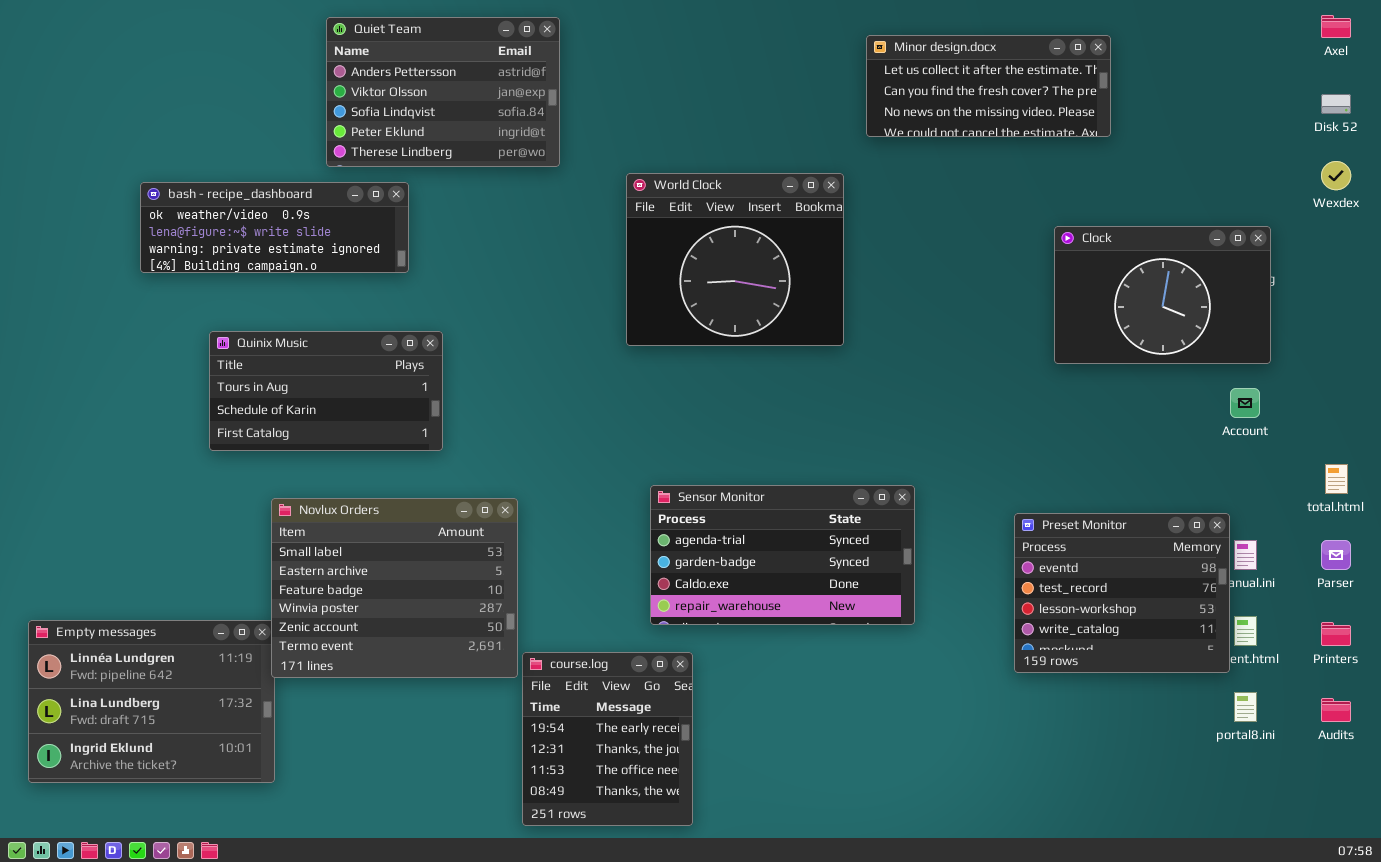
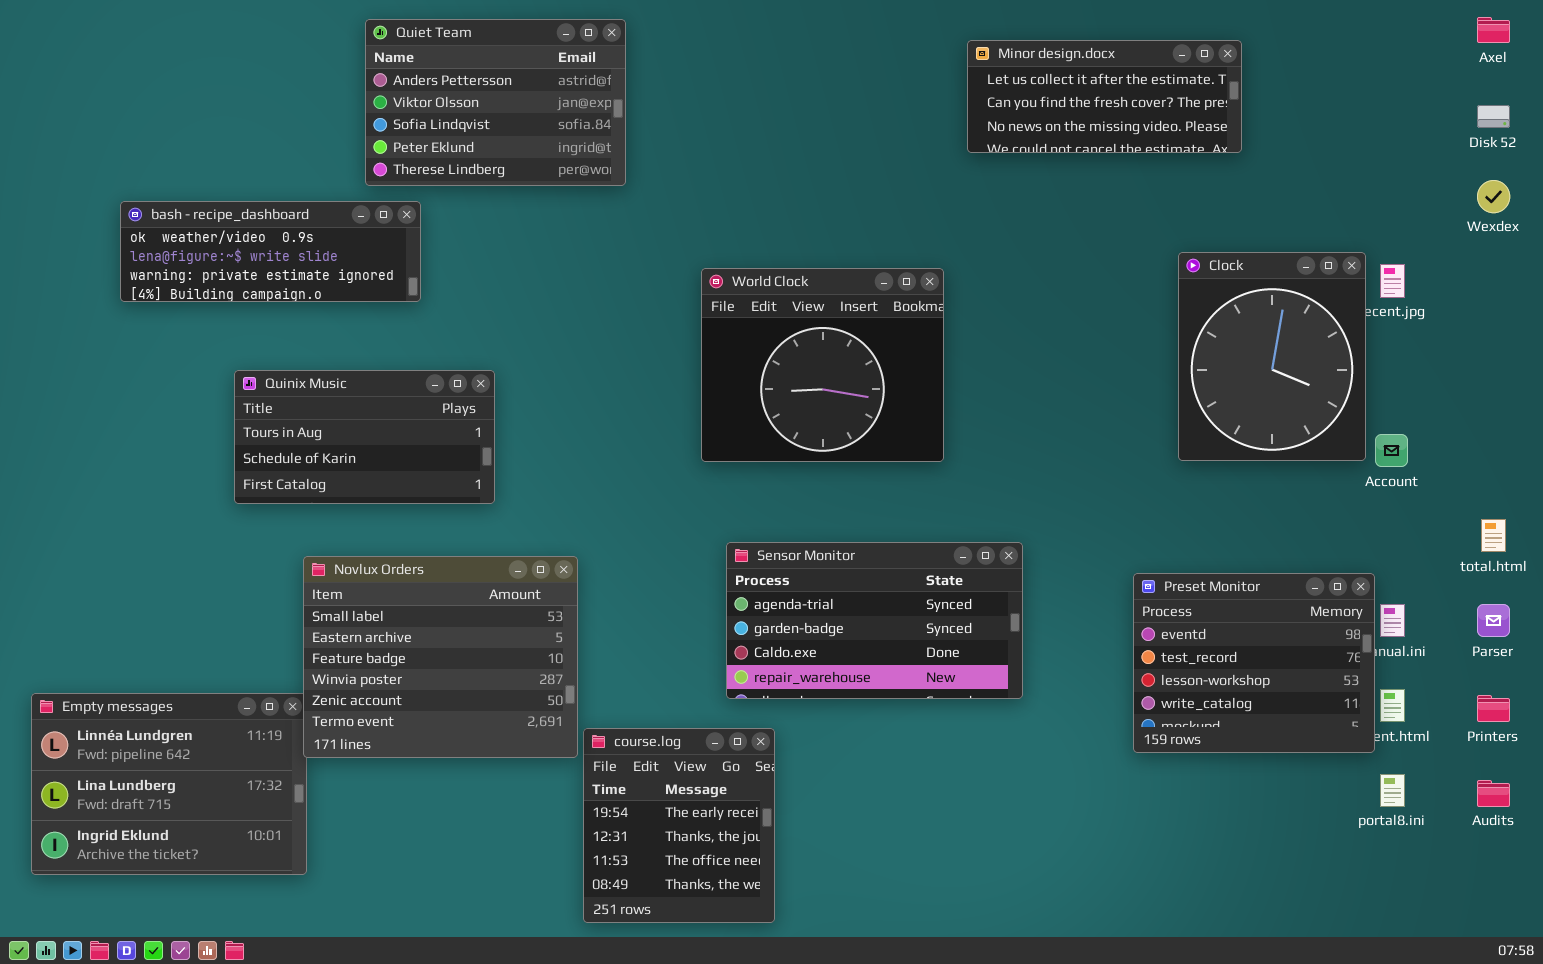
World Clock: [626,173,844,346] -> [701,268,944,462], moved
bash - recipe_dashboard: [140,182,409,273] -> [120,201,421,302], moved
Clock: [1054,226,1271,364] -> [1178,252,1366,461], resized

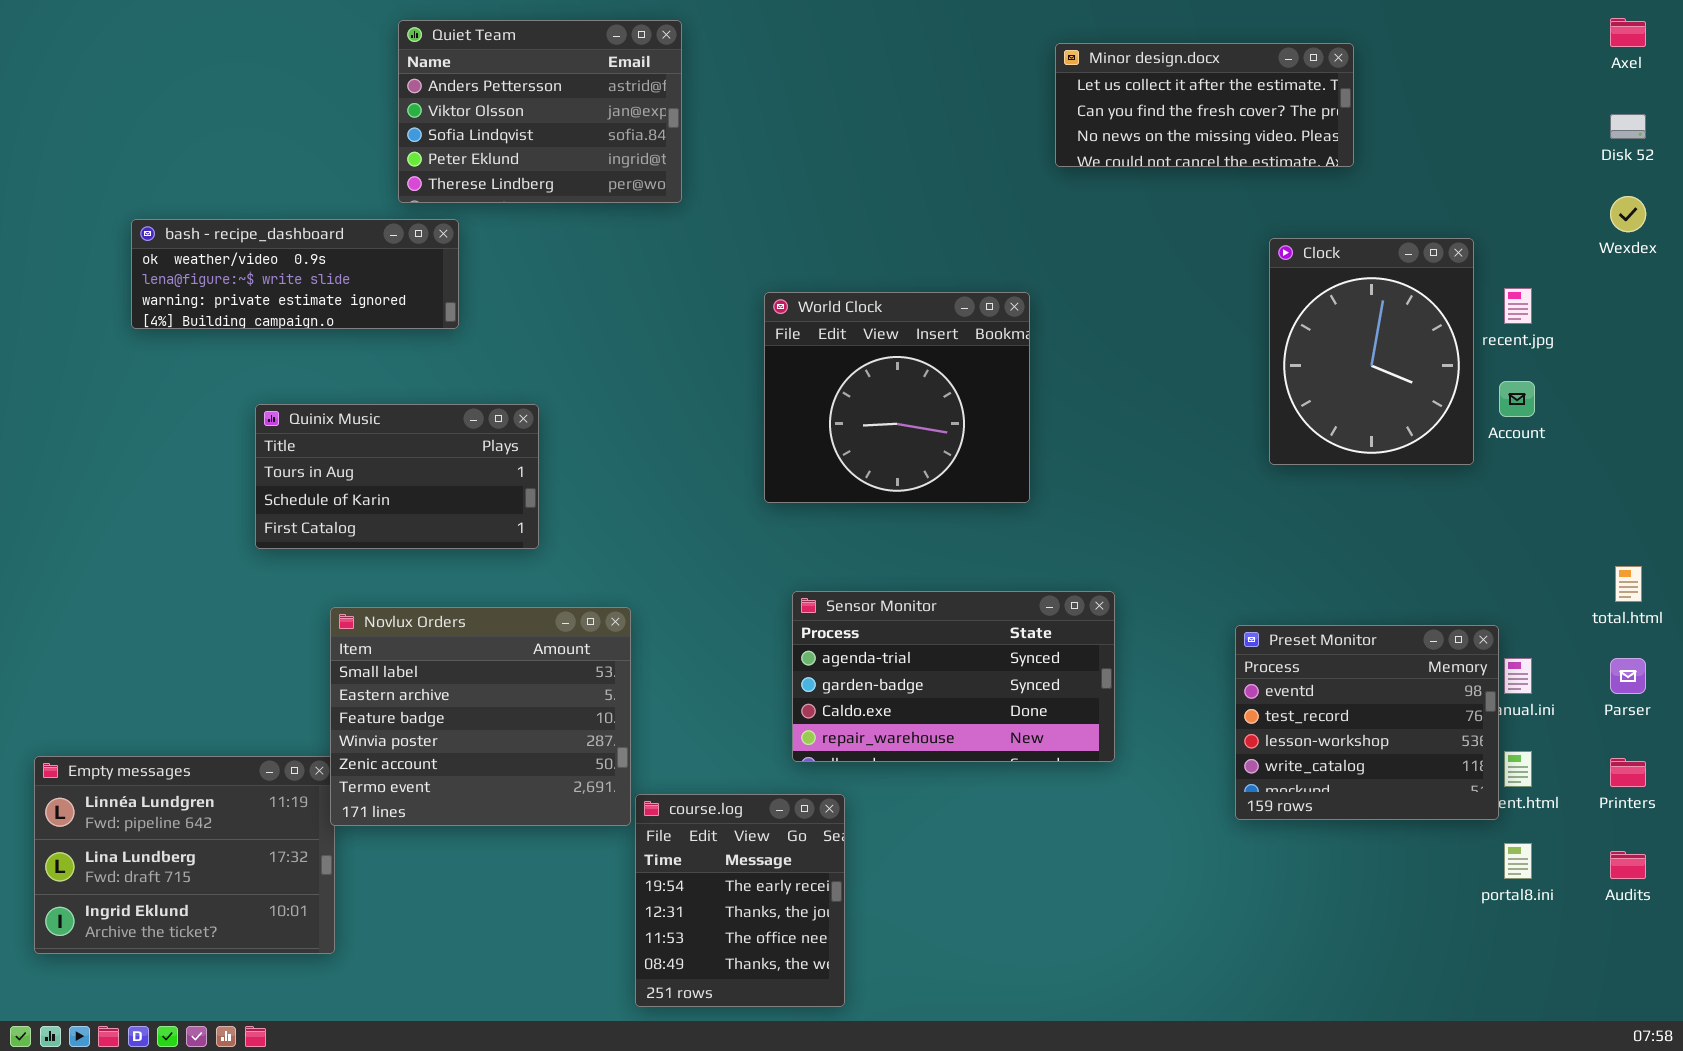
Clock: [1178,252,1366,461] -> [1269,238,1474,465], moved
Account: [1375,434,1408,467] -> [1499,381,1535,417], moved

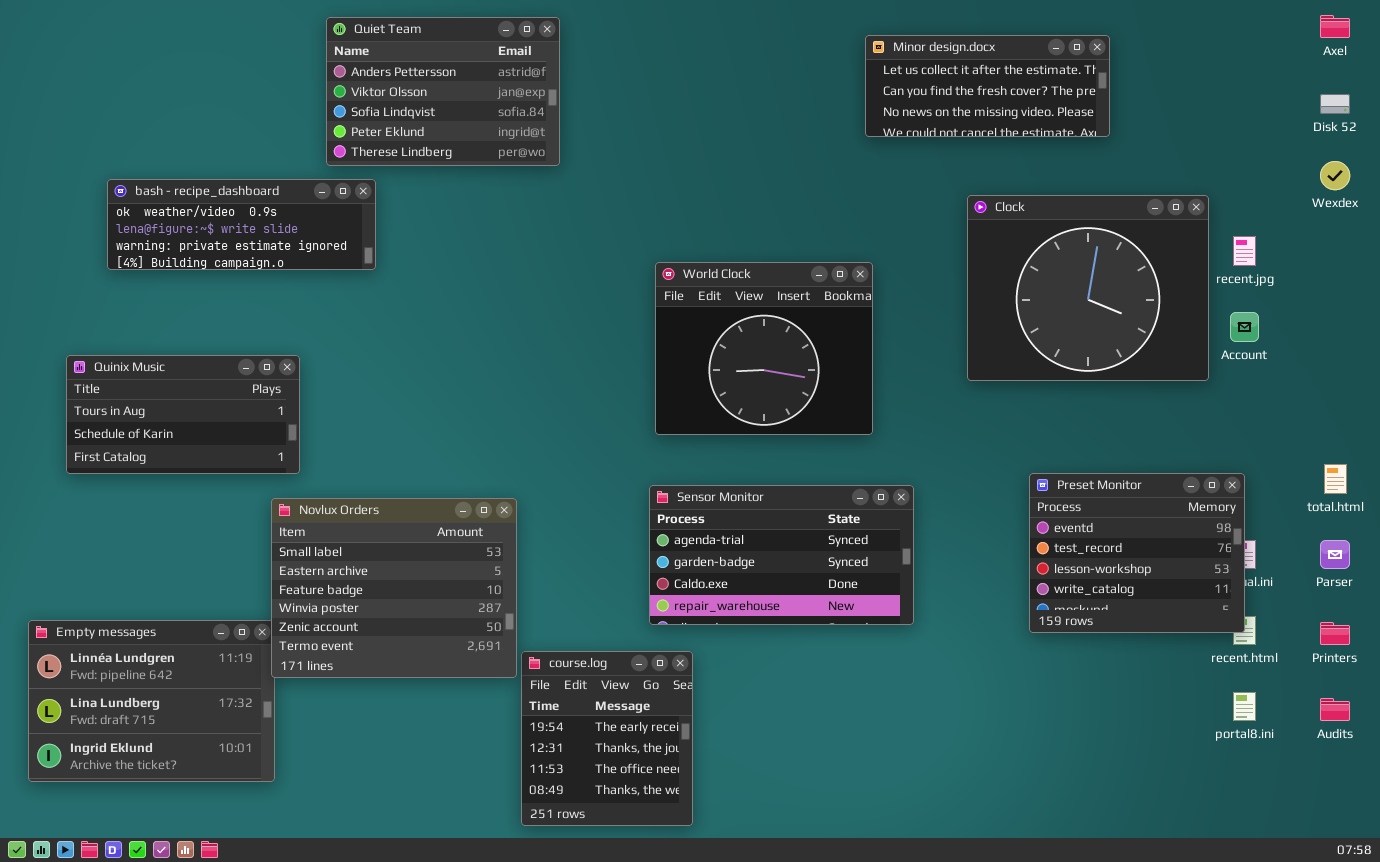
Clock: [1269,238,1474,465] -> [967,195,1209,381], resized
World Clock: [764,292,1030,503] -> [655,262,873,435], moved
Quinix Music: [255,404,539,549] -> [66,355,300,474], moved
Preset Monitor: [1235,625,1499,820] -> [1029,473,1245,633], moved

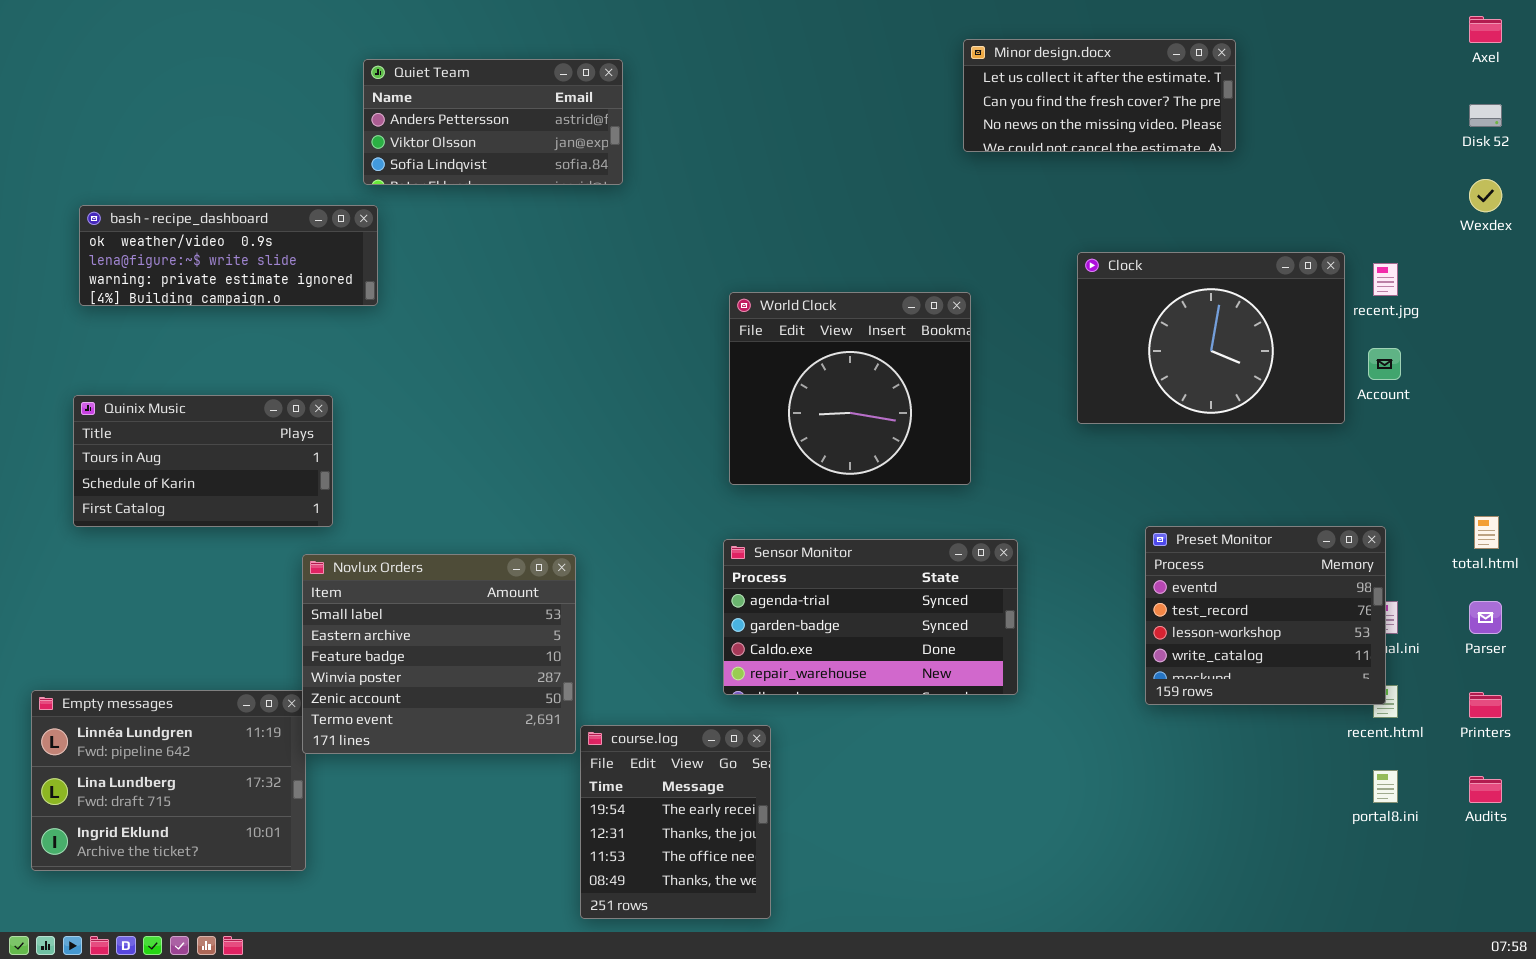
Quiet Team: [326,17,560,166] -> [363,59,623,185], resized
bash - recipe_dashboard: [107,179,376,270] -> [79,205,378,306], moved
Clock: [967,195,1209,381] -> [1077,252,1345,424], resized

